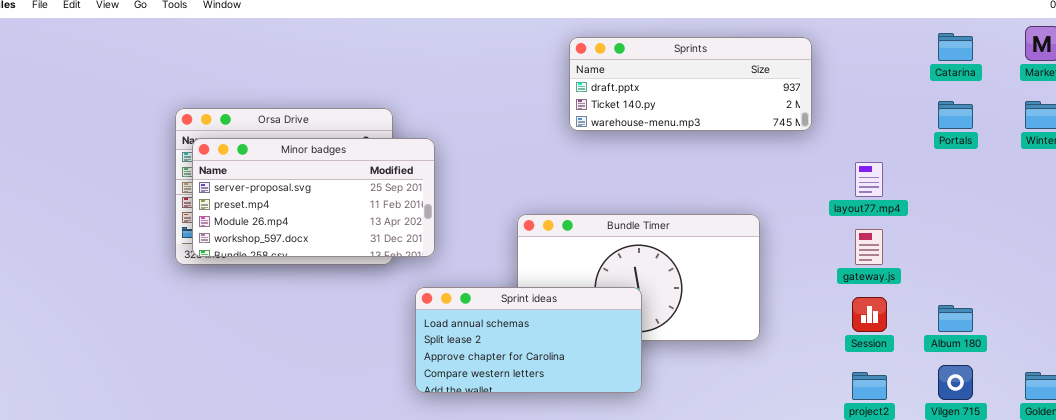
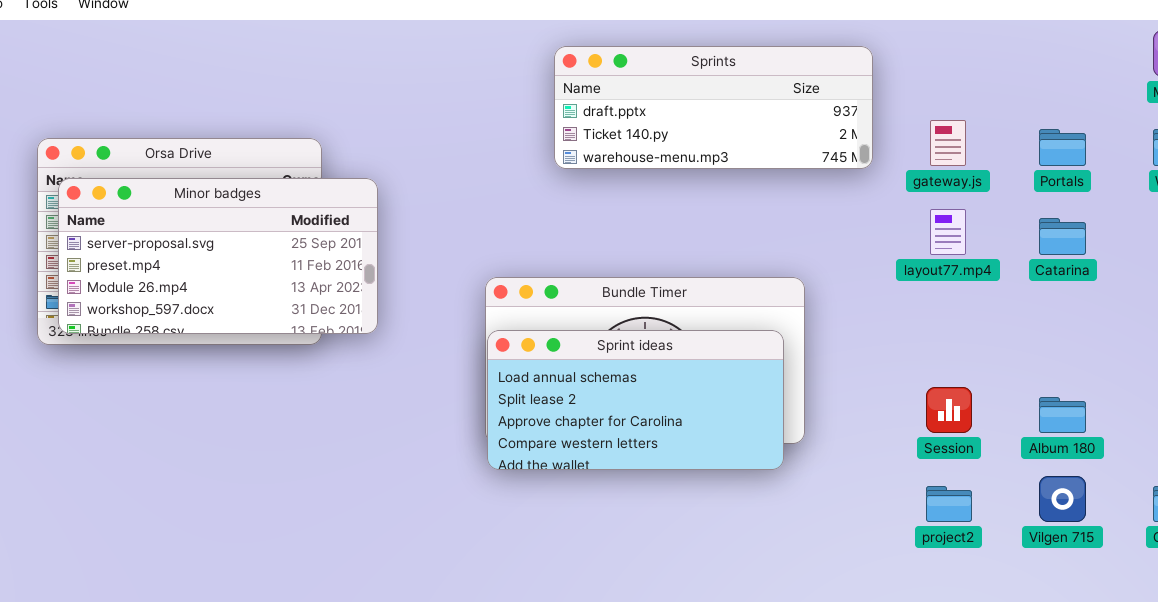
Catarina: [938,33,973,61] -> [1039,218,1086,255], moved
gateway.js: [855,229,883,265] -> [930,120,966,166], moved
Sprint ideas: [415,287,642,393] -> [487,330,784,470], moved

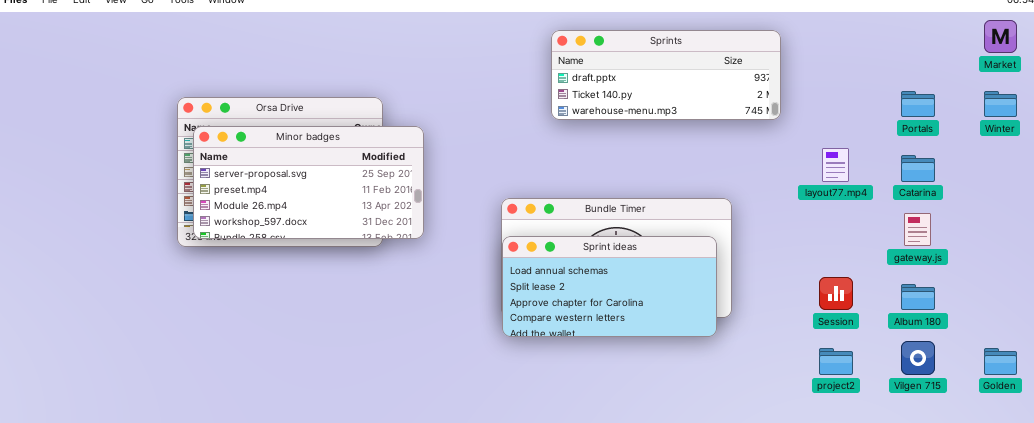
gateway.js: [930,120,966,166] -> [904,213,931,246], moved

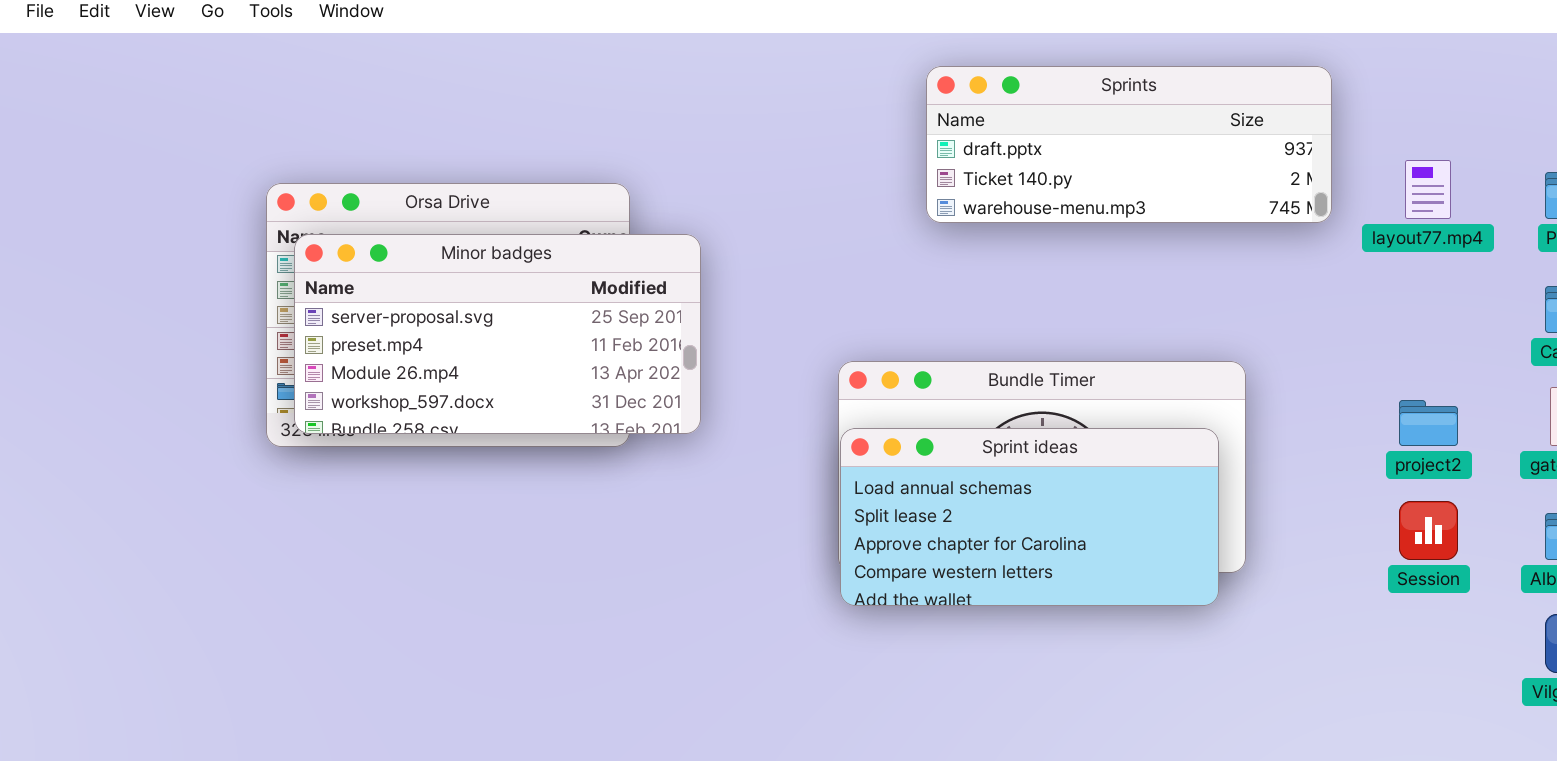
layout77.mp4: [822,148,849,182] -> [1405,160,1451,219], moved
project2: [819,348,853,375] -> [1399,400,1458,446], moved

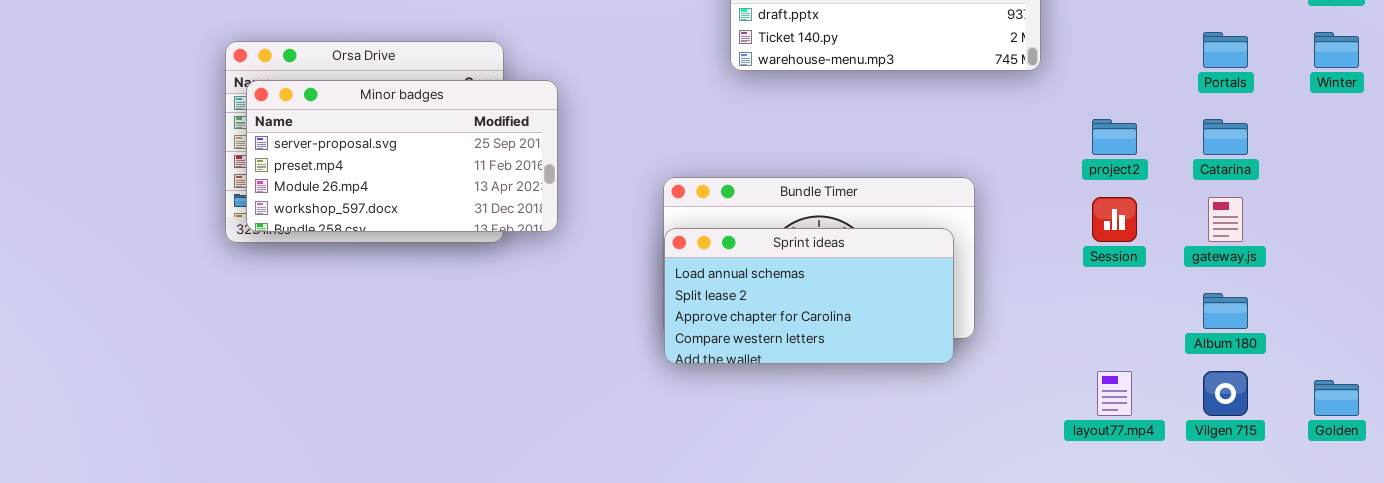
layout77.mp4: [1405,160,1451,219] -> [1097,371,1132,416], moved
project2: [1399,400,1458,446] -> [1092,119,1137,155], moved
Session: [1399,501,1458,560] -> [1092,197,1137,242], moved

